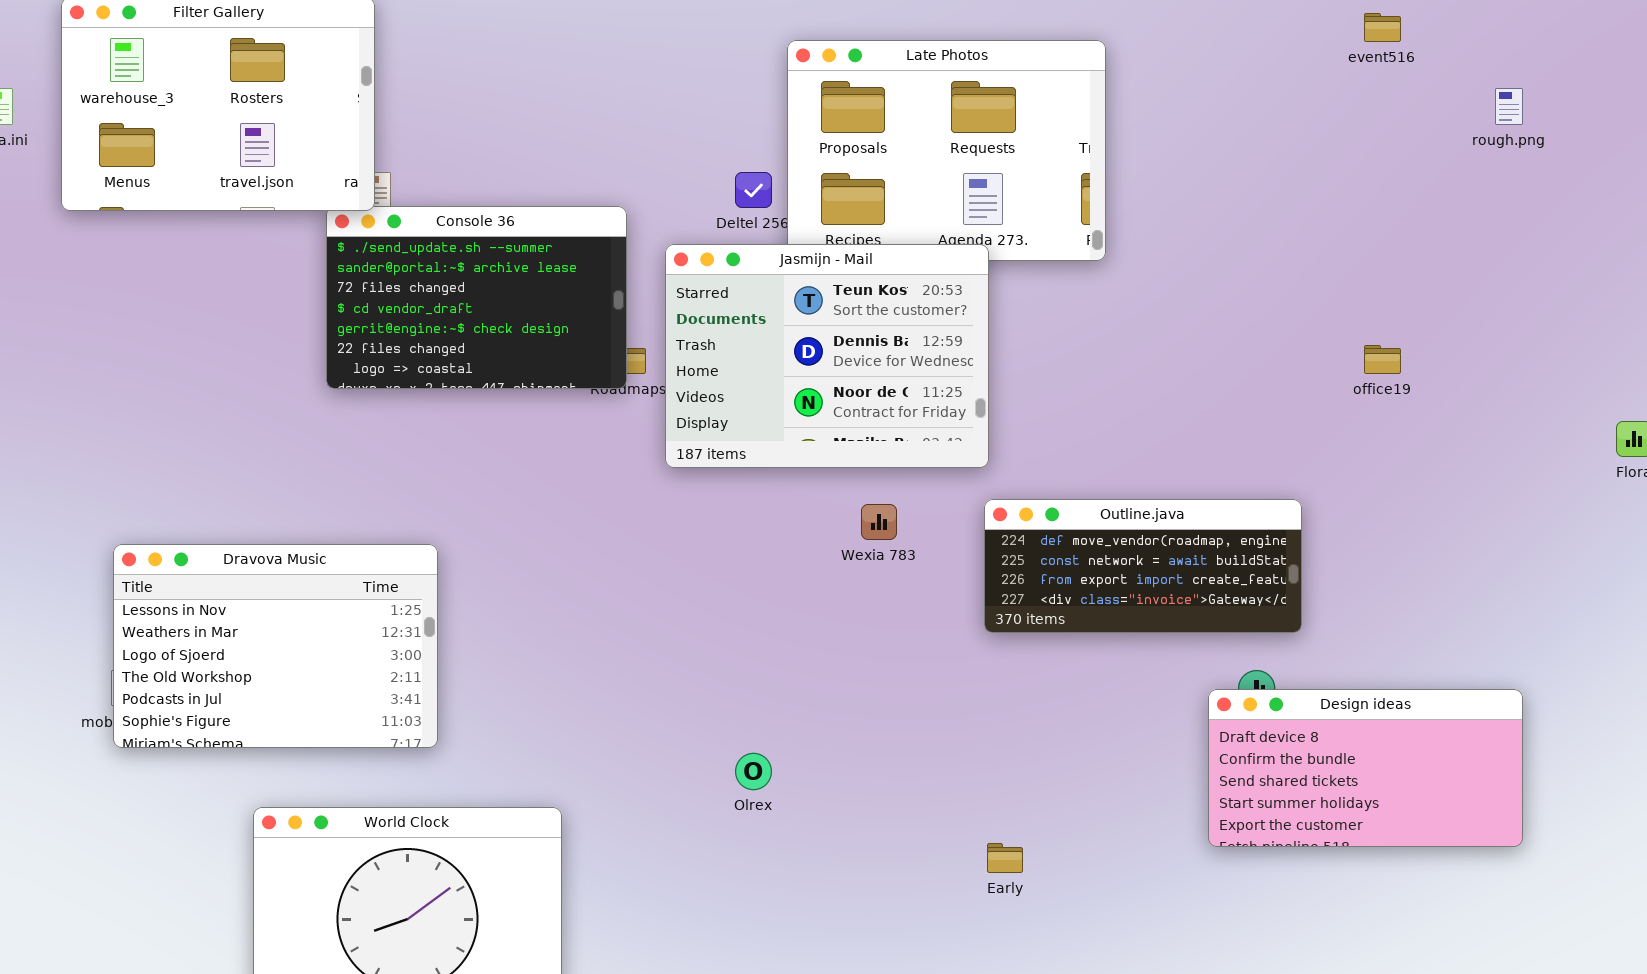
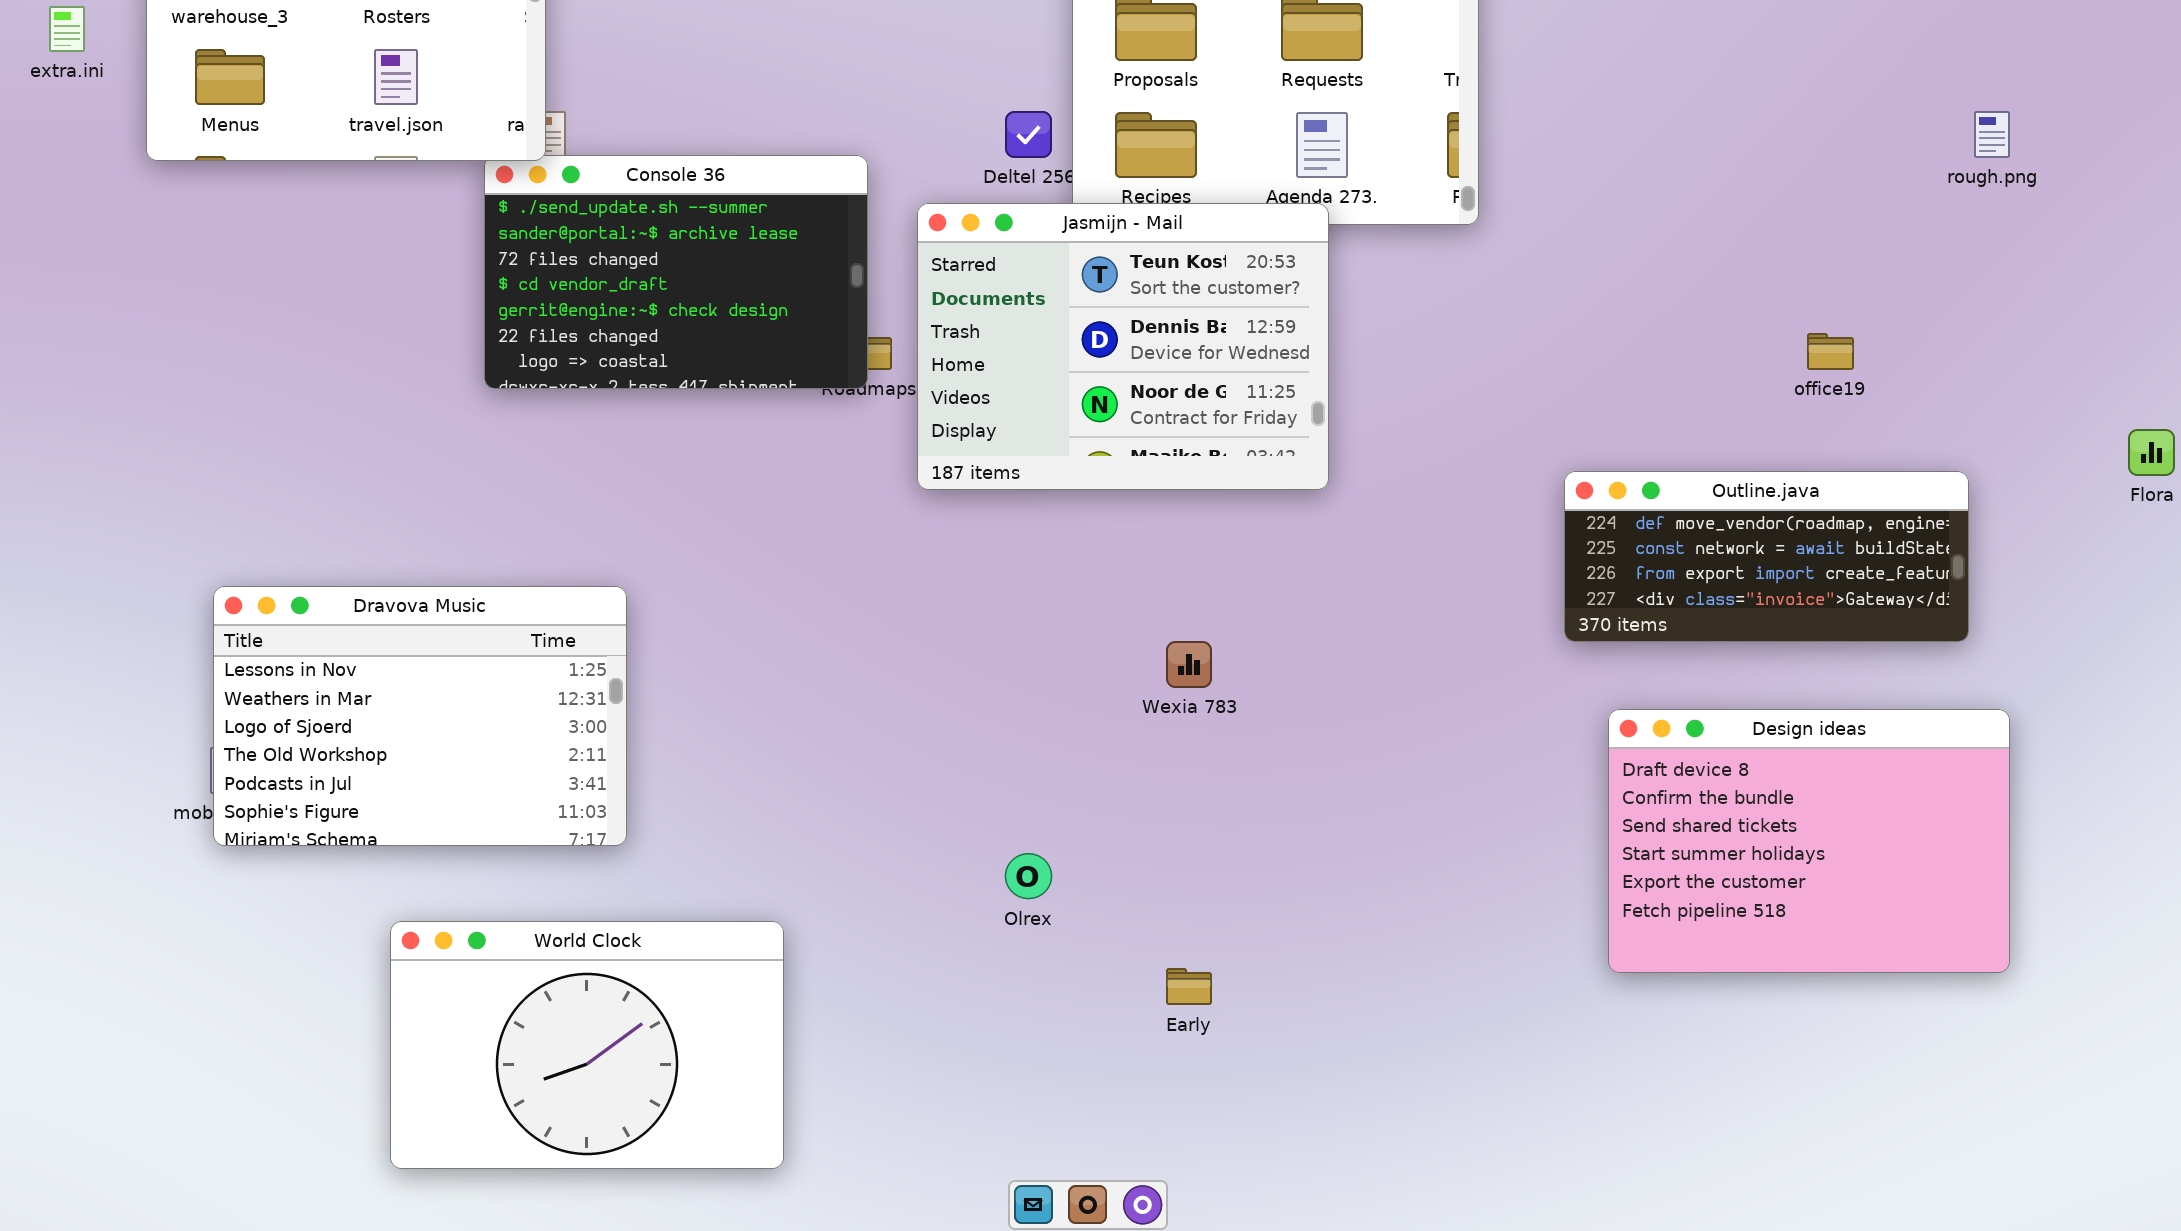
rough.png: [1495,88,1523,125] -> [1974,111,2010,158], moved
Outline.java: [984,499,1302,633] -> [1564,471,1969,642], moved
Wexia 783: [861,504,897,540] -> [1166,641,1212,688], moved
Design ideas: [1208,689,1523,847] -> [1608,709,2010,973], resized
Early: [987,843,1023,873] -> [1166,968,1212,1005], moved

